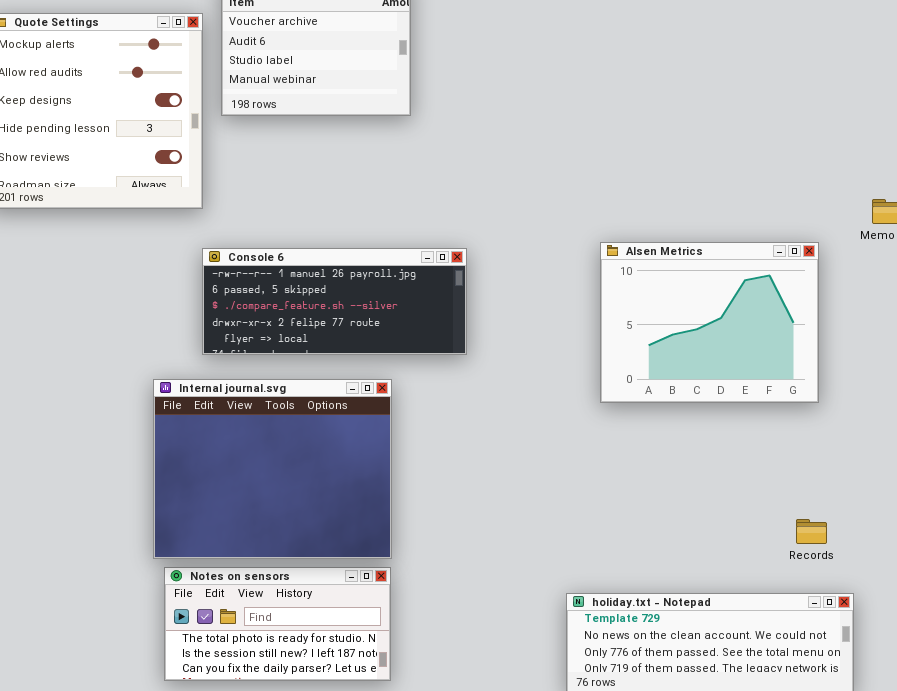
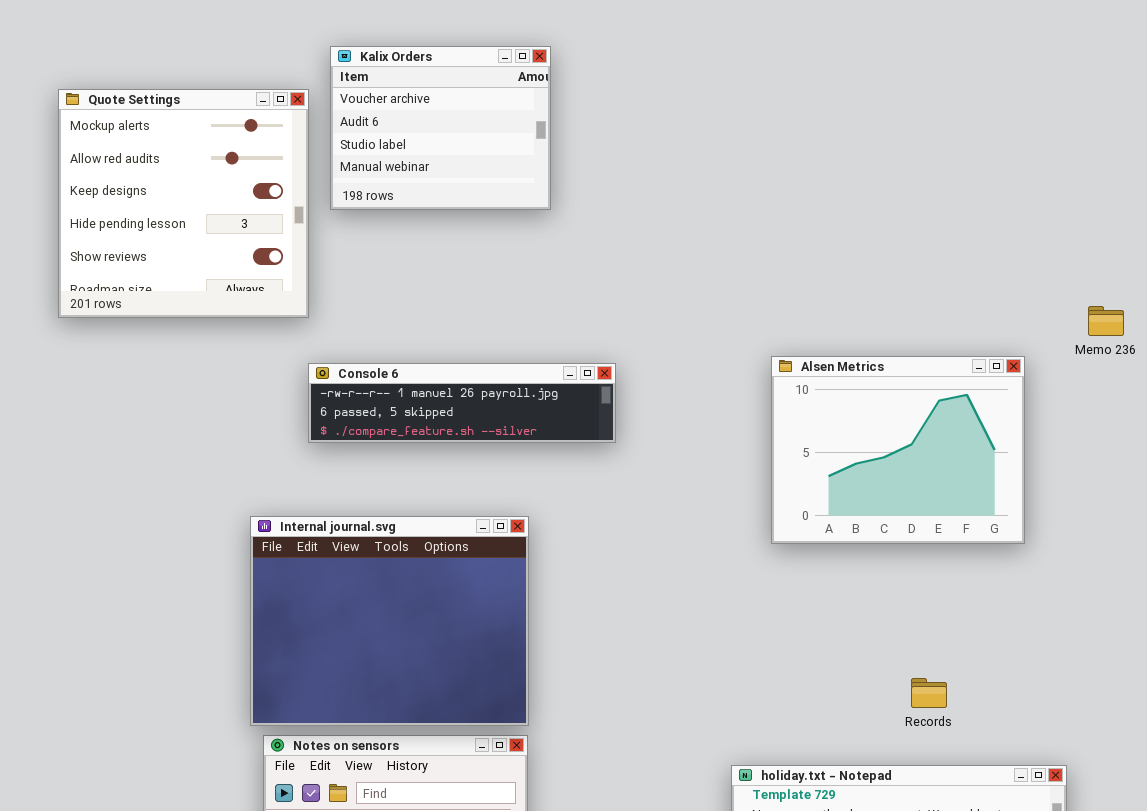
Console 6: [202,248,467,355] -> [308,363,616,443], resized
Records: [796,519,827,544] -> [911,678,947,708], moved

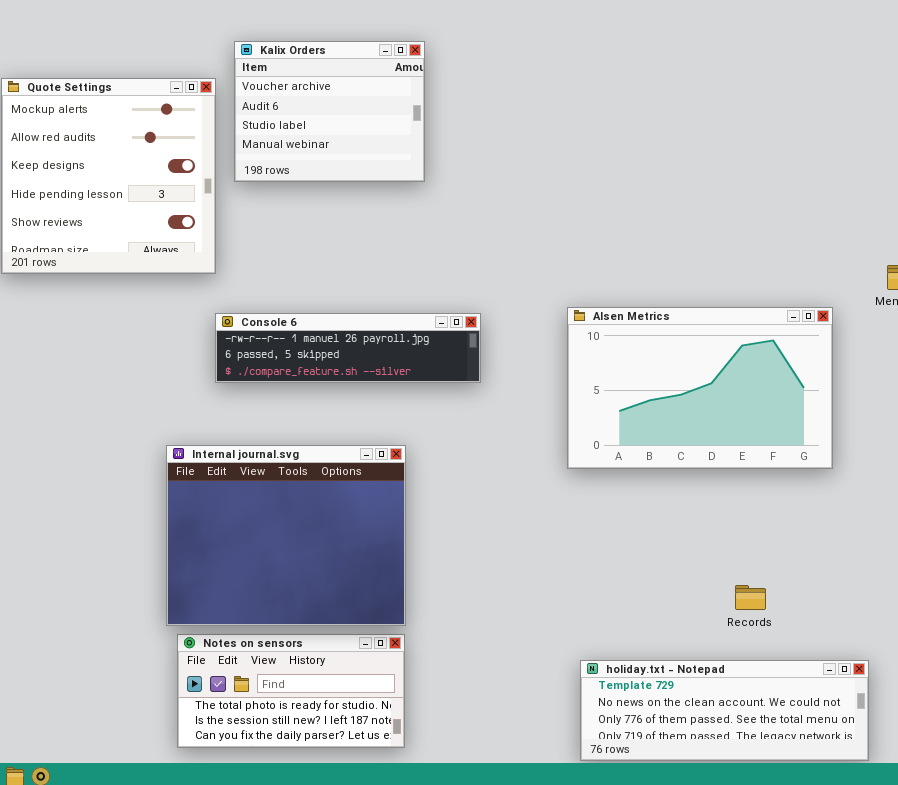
Alsen Metrics: [771,356,1025,544] -> [567,307,833,469], resized

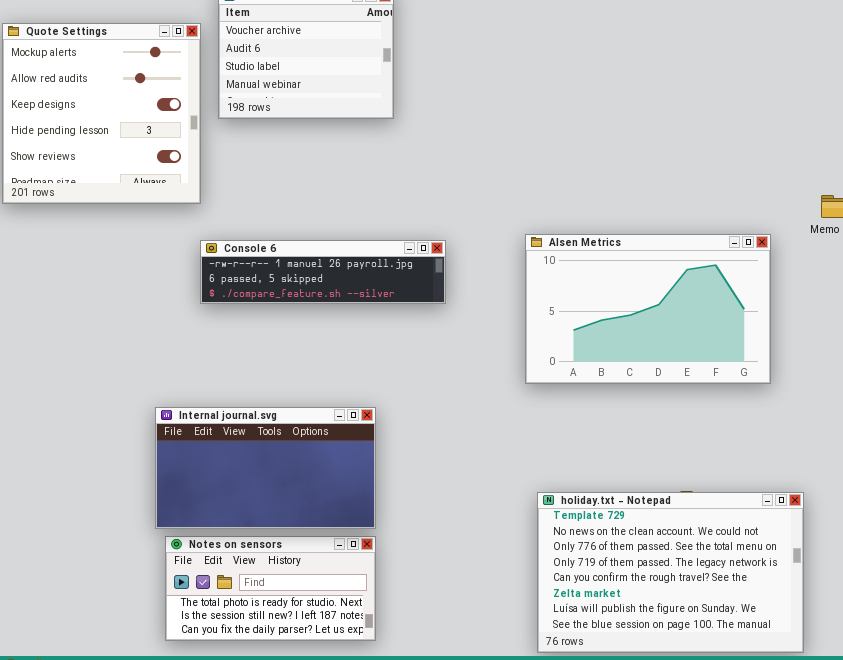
Internal journal.svg: [166,445,406,626] -> [155,407,376,529], resized
holiday.txt - Notepad: [580,660,869,761] -> [537,492,804,653], resized

